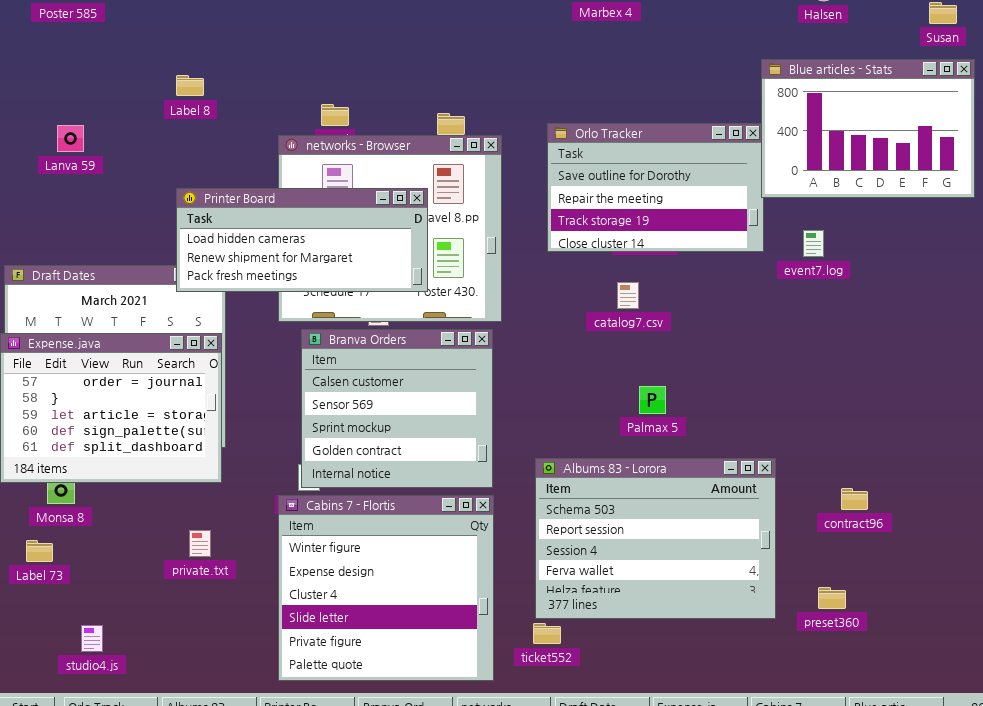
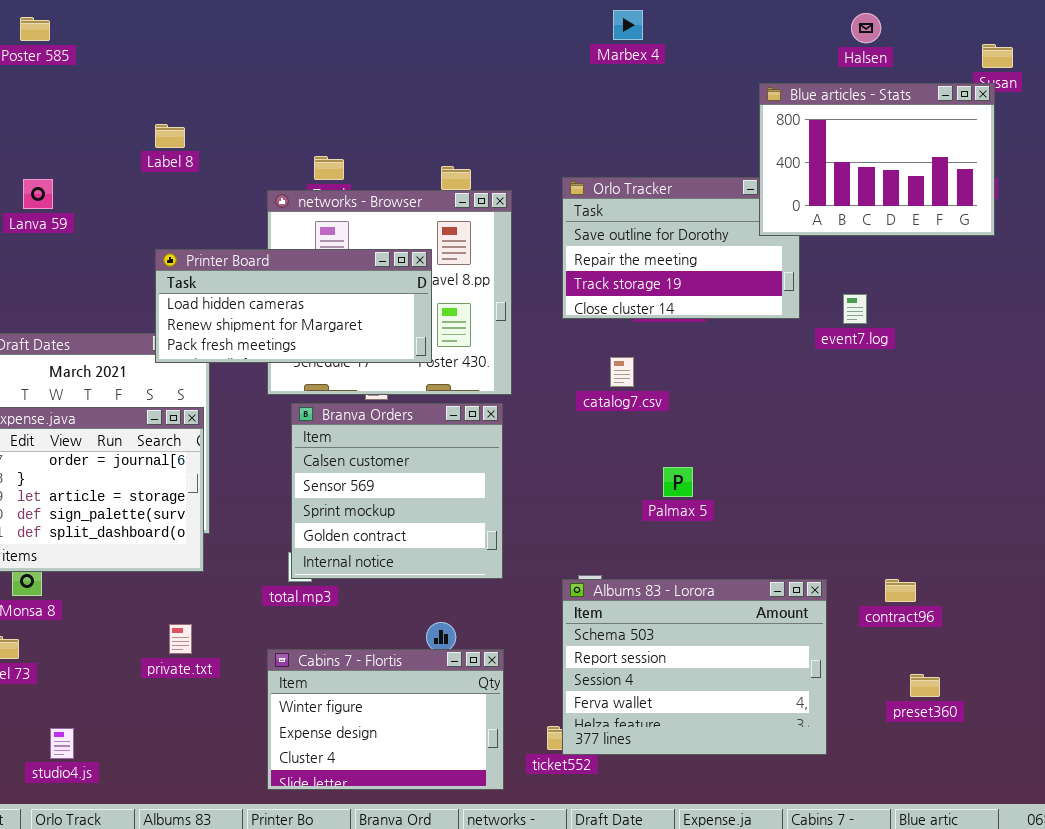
Blue articles - Stats: [761,59,975,198] -> [759,83,995,236], moved
catalog7.csv: [617,282,639,309] -> [610,357,634,387], moved
Albums 83 - Lorora: [535,458,776,619] -> [562,579,827,755], moved
Cabins 7 - Flortis: [278,495,494,681] -> [267,649,504,790], resized
preset360: [818,587,846,609] -> [910,674,940,697], moved

